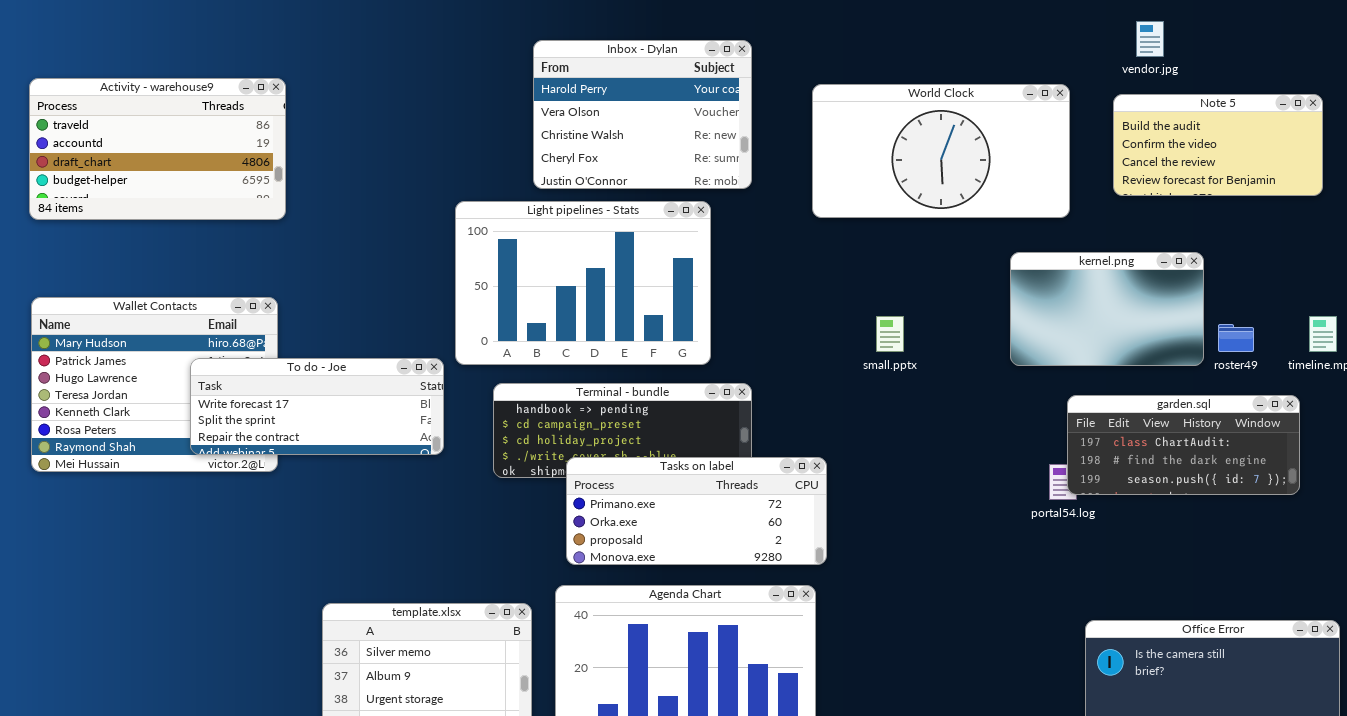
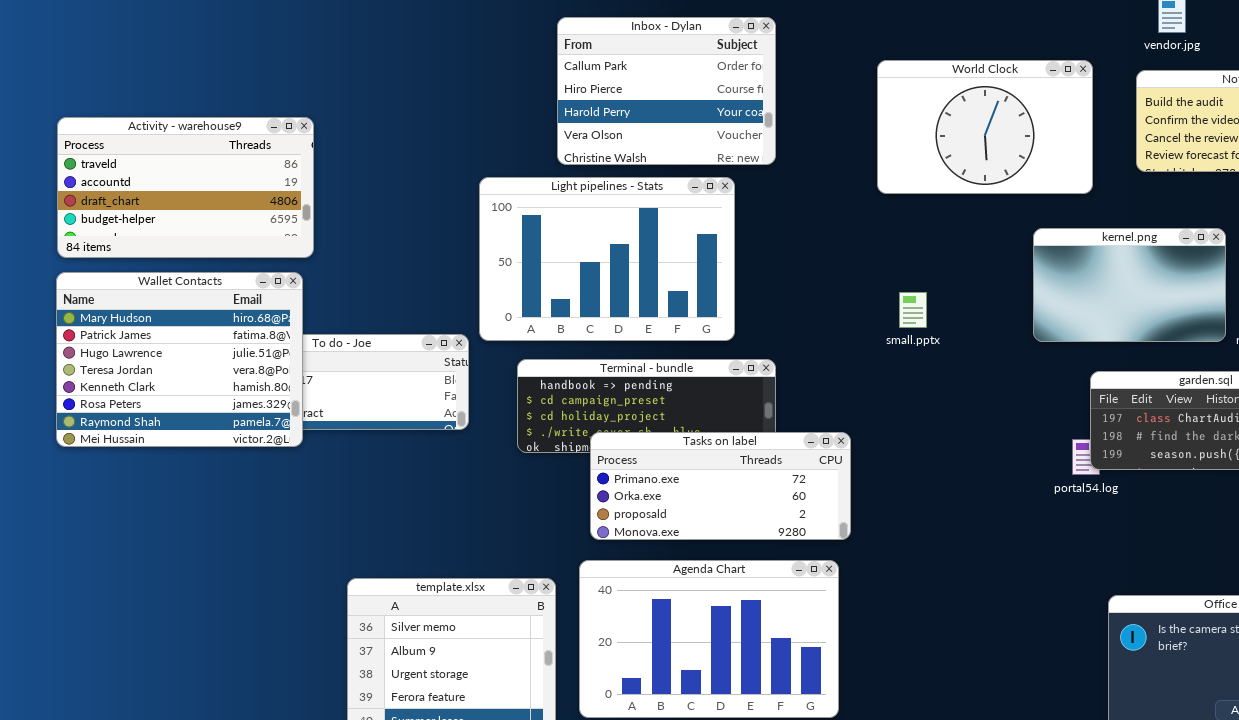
Inbox - Dylan: [533,40,752,189] -> [557,17,776,165], scrolled up 2 rows
Activity - warehouse9: [29,78,286,220] -> [57,117,314,258], moved
World Clock: [812,84,1070,218] -> [877,60,1093,194], resized
Wallet Contacts: [31,297,278,472] -> [56,272,303,447], raised

